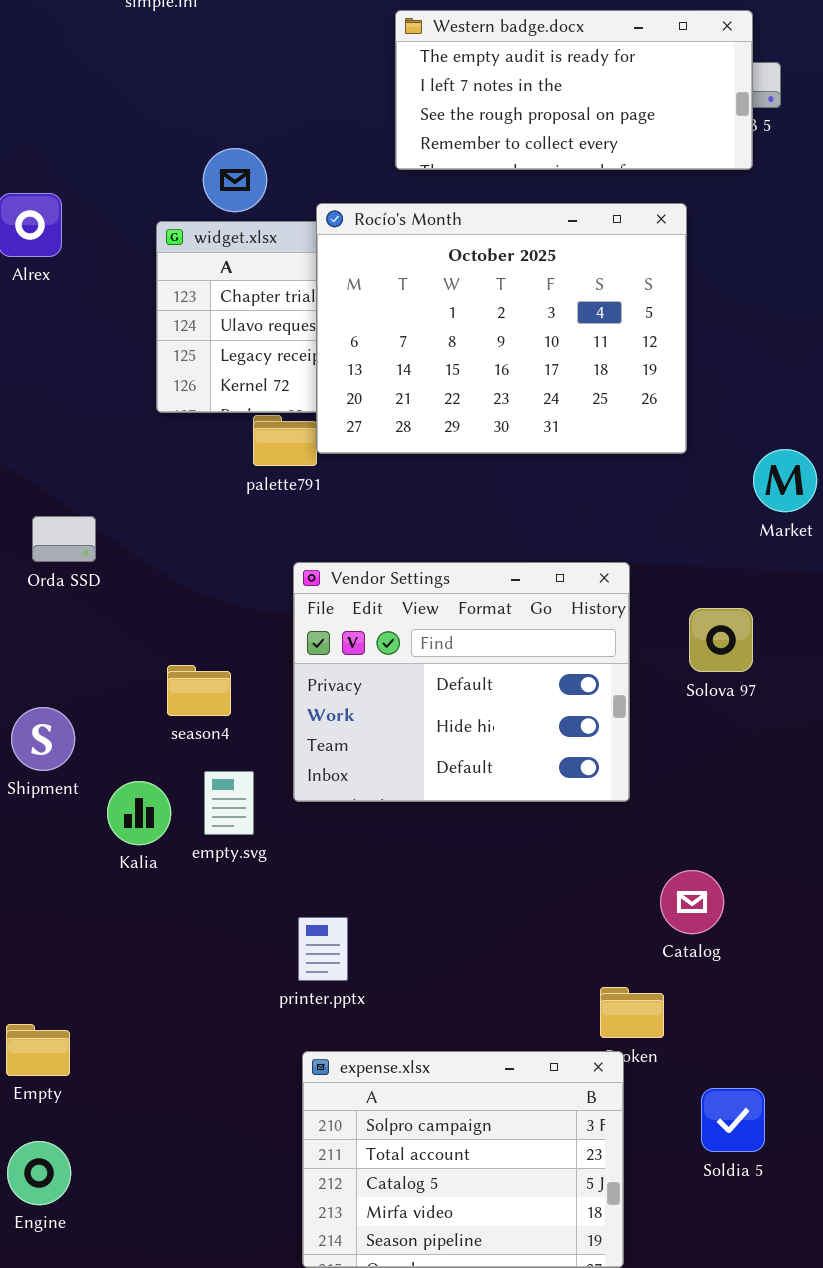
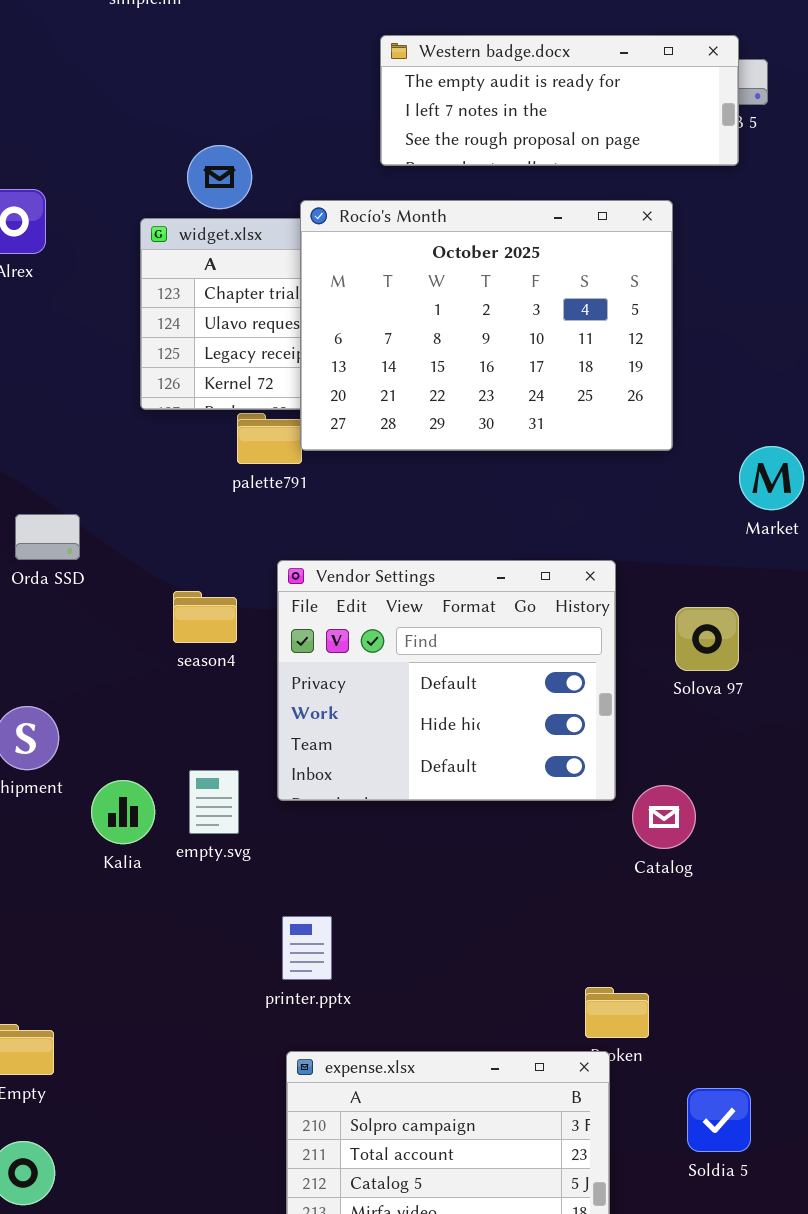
Western badge.docx: [395,10,753,170] -> [380,35,739,166], resized
season4: [167,665,231,716] -> [173,591,237,643], moved
Catalog: [660,870,724,934] -> [632,785,696,849], moved

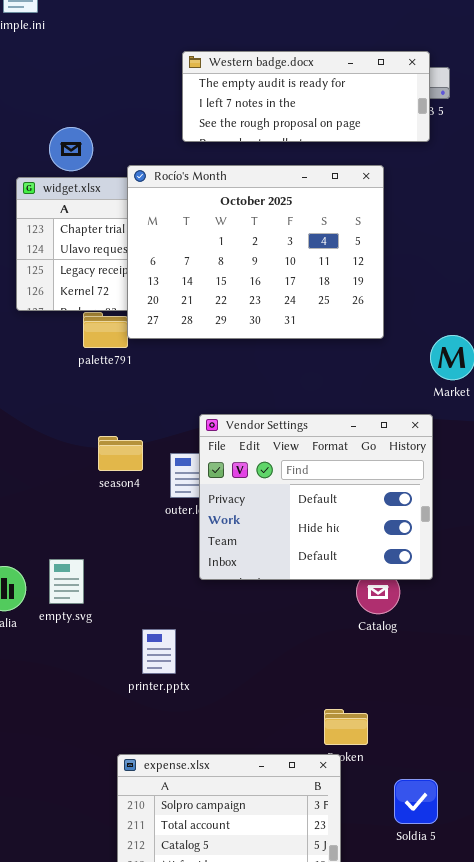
Vendor Settings: [277,560,616,801] -> [199,414,433,580], moved
season4: [173,591,237,643] -> [98,436,143,471], moved
printer.pptx: [282,916,332,980] -> [142,629,176,674], moved

